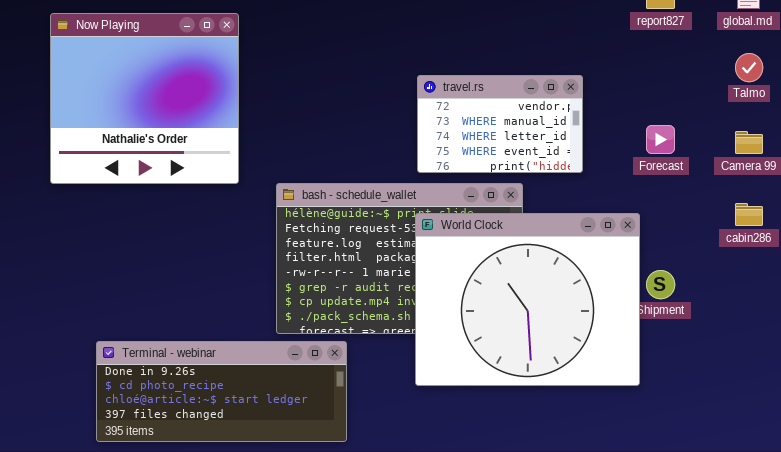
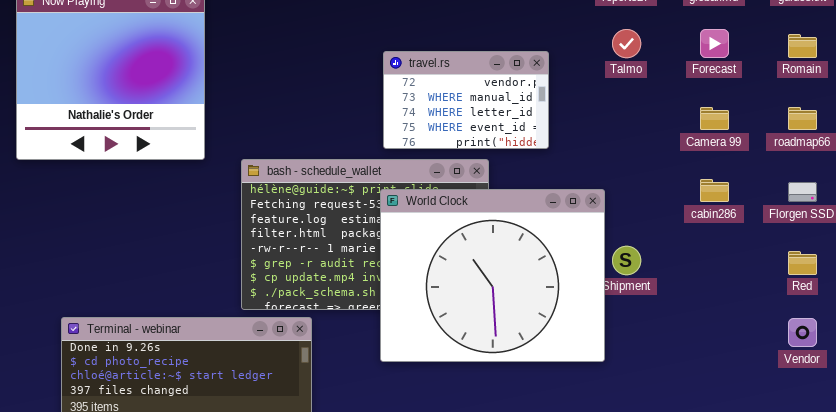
Talmo: [735,53,763,82] -> [612,29,641,58], moved
Forecast: [646,125,675,154] -> [700,29,729,58], moved

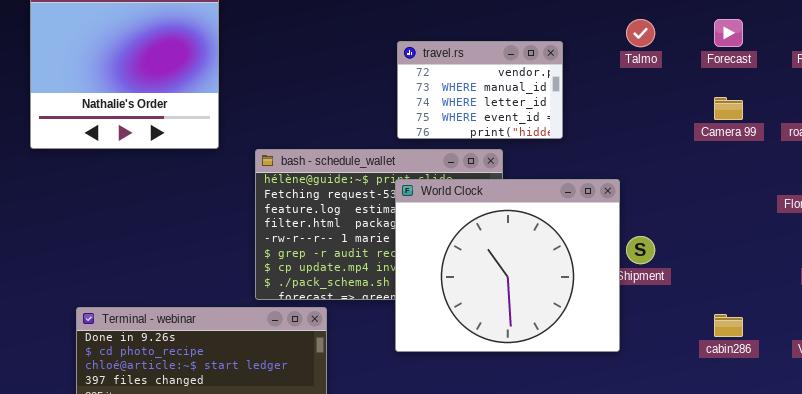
cabin286: [700,179,729,202] -> [714,314,743,337], moved

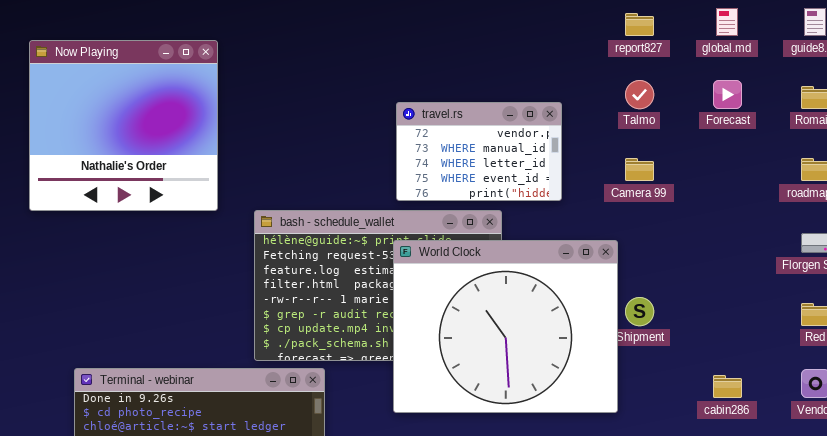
Camera 99: [714,97,743,120] -> [625,158,654,181], moved

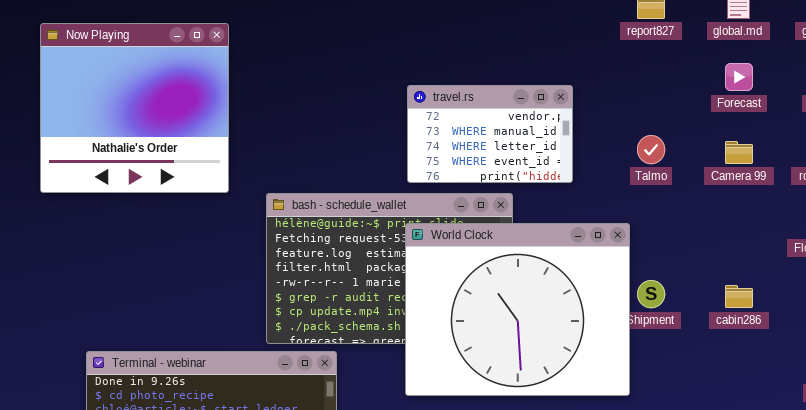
Talmo: [625,80,654,109] -> [637,135,665,164], moved
Camera 99: [625,158,654,181] -> [725,141,753,164], moved
cabin286: [713,375,742,398] -> [725,285,753,308], moved

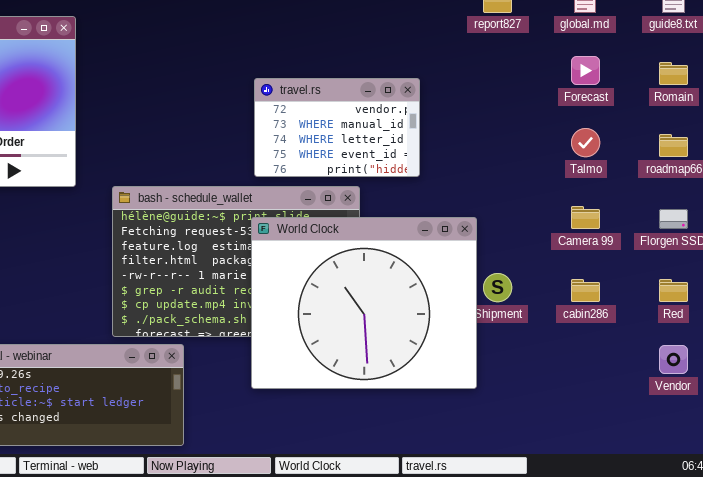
Talmo: [637,135,665,164] -> [571,128,600,157], moved
Camera 99: [725,141,753,164] -> [571,206,600,229], moved

